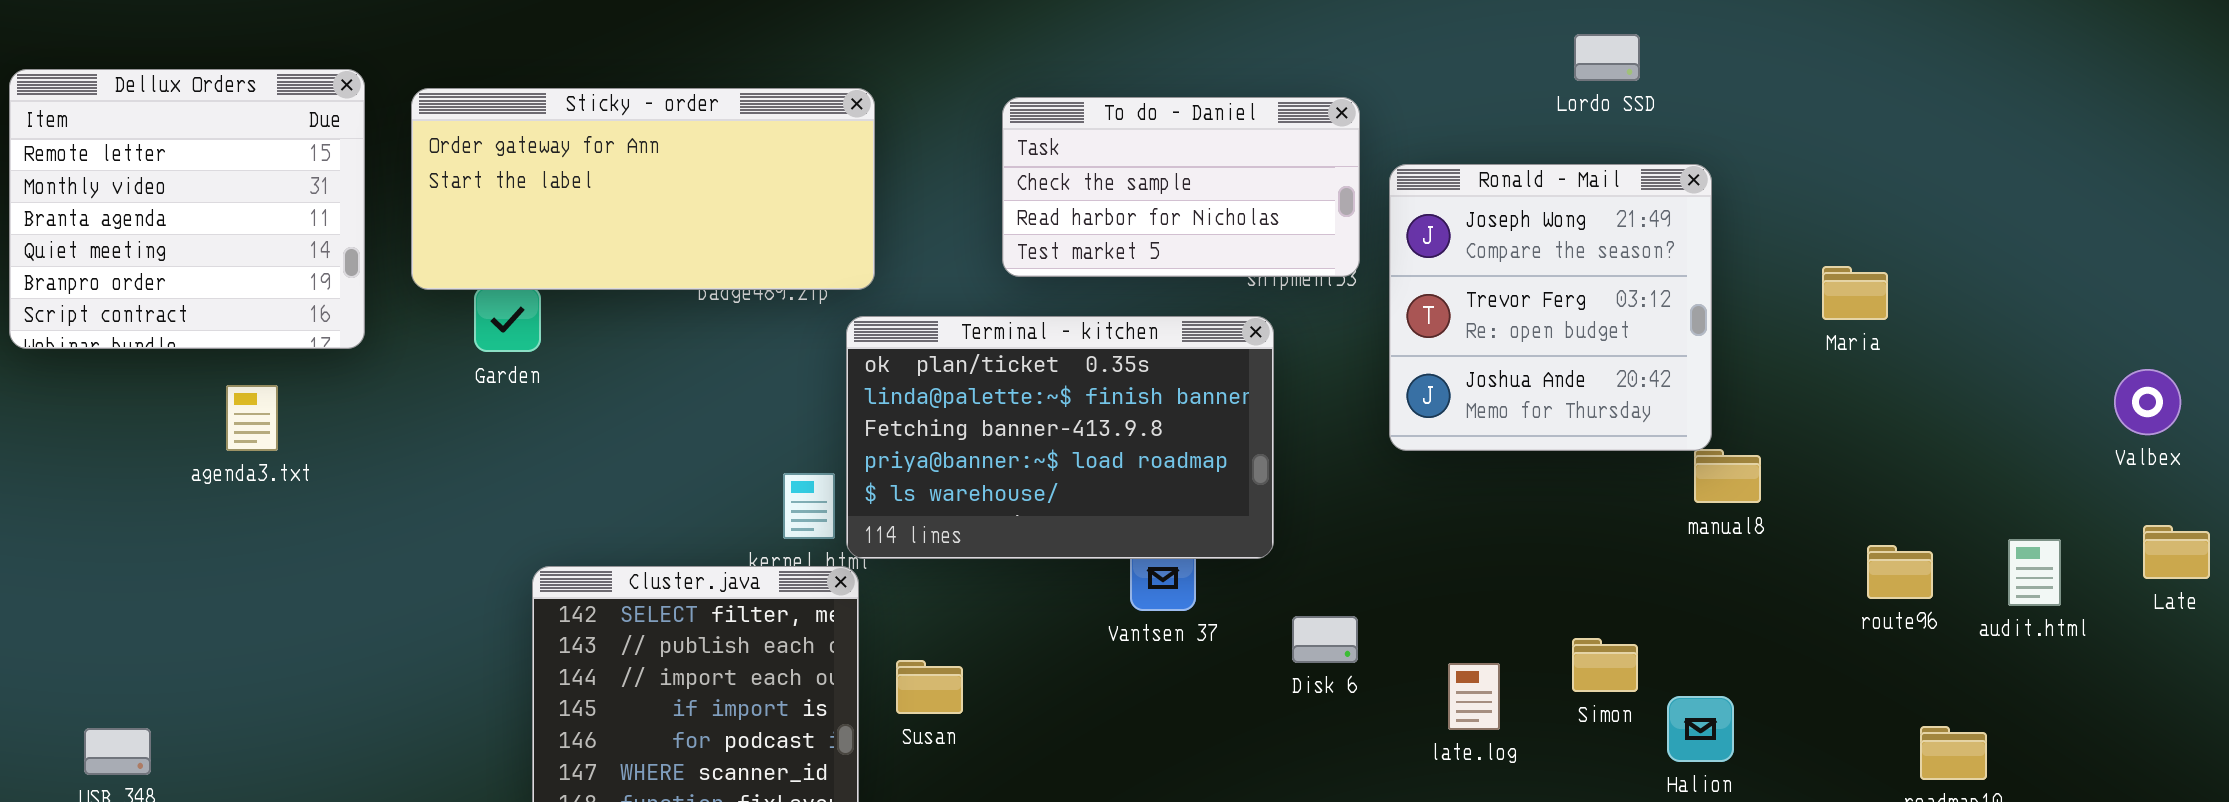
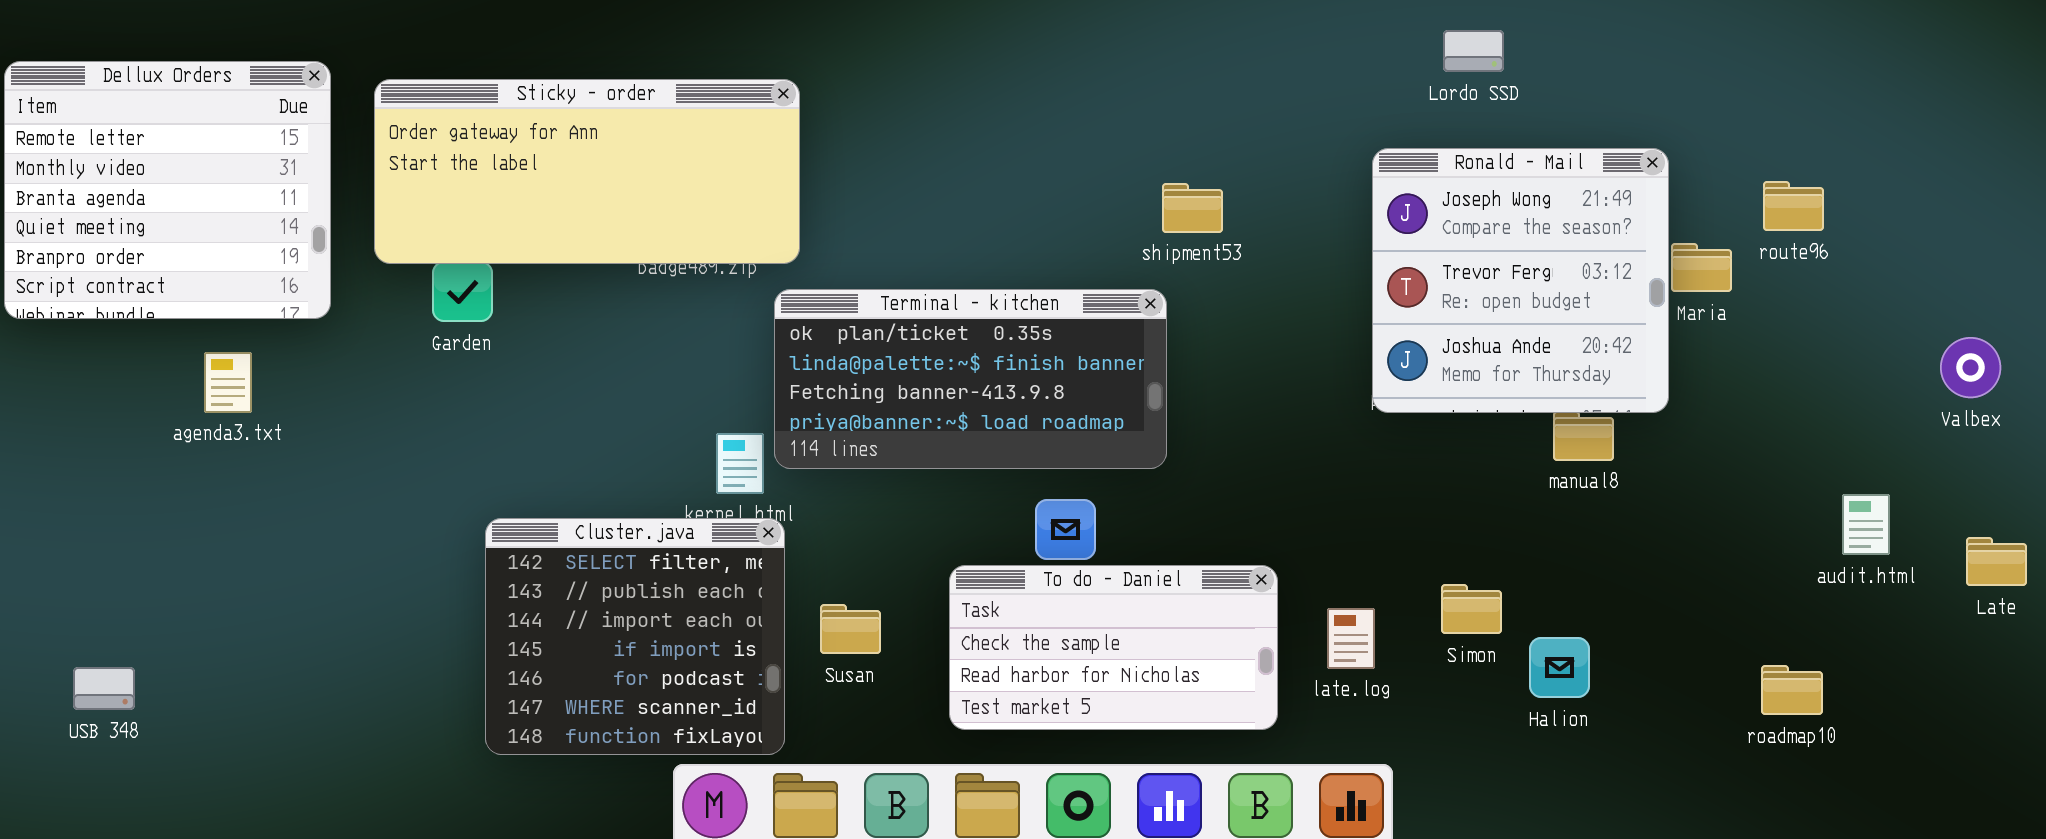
To do - Daniel: [1002,97,1360,277] -> [949,565,1278,730], moved
Ronald - Mail: [1389,164,1712,451] -> [1372,148,1669,413], moved
Terminal - kitchen: [846,316,1274,559] -> [774,289,1167,469], resized
Late: [2143,525,2210,579] -> [1966,537,2027,586], moved
route96: [1867,545,1933,599] -> [1763,181,1824,231], moved

